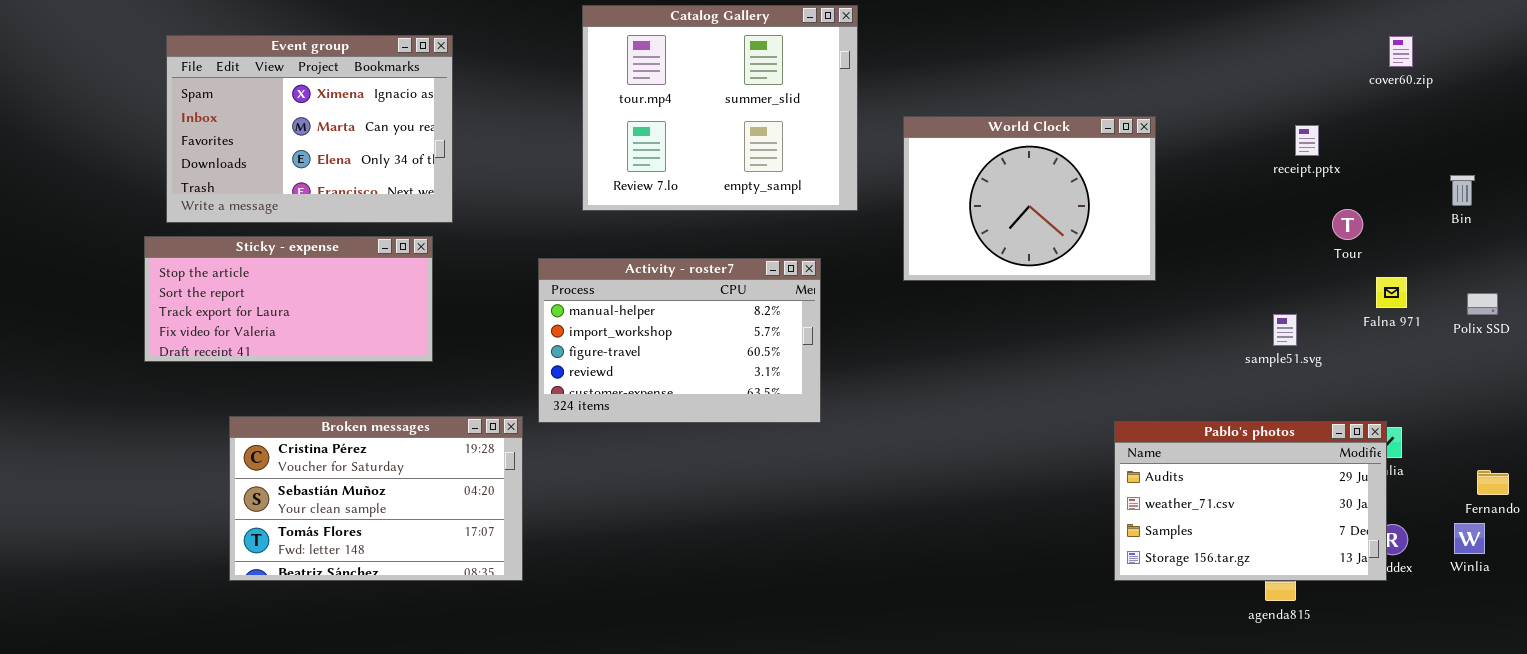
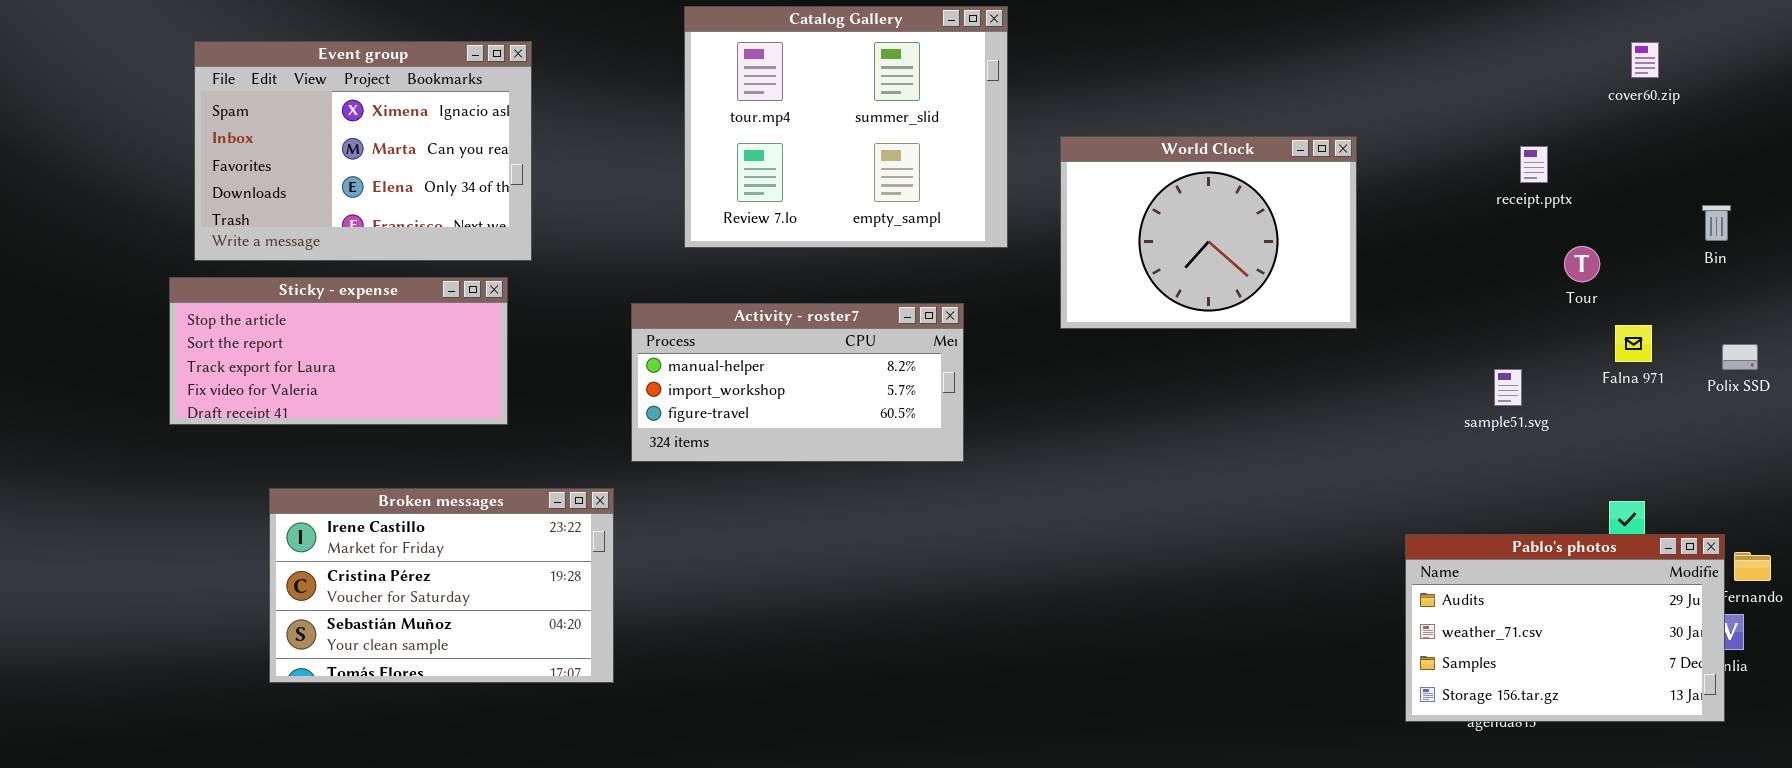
Activity - roster7: [538,258,821,423] -> [631,303,964,462], resized
Broken messages: [229,416,523,581] -> [269,488,614,683], scrolled up 1 row
Pablo's photos: [1114,421,1387,581] -> [1405,534,1725,722], moved

